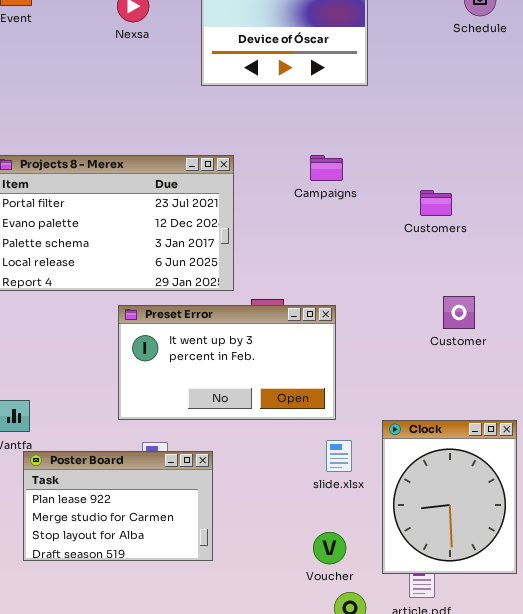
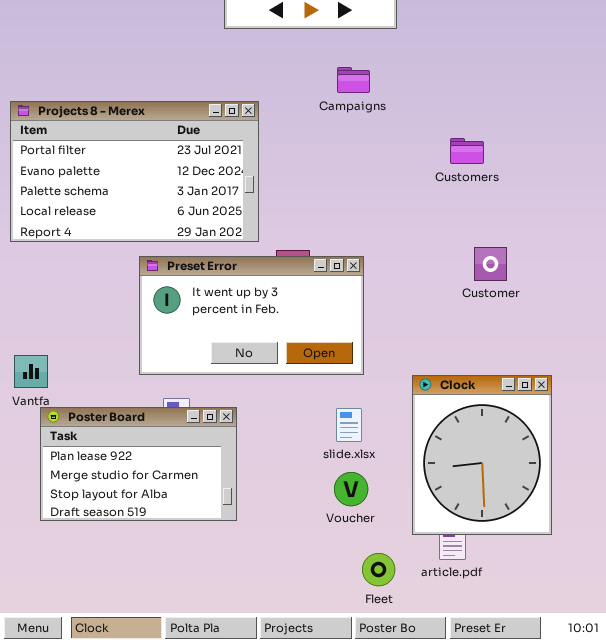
Campaigns: [310,155,343,181] -> [337,67,370,93], moved
slide.xlsx: [326,440,352,472] -> [336,408,362,442], moved
Voucher: [313,532,346,564] -> [334,472,368,506], moved

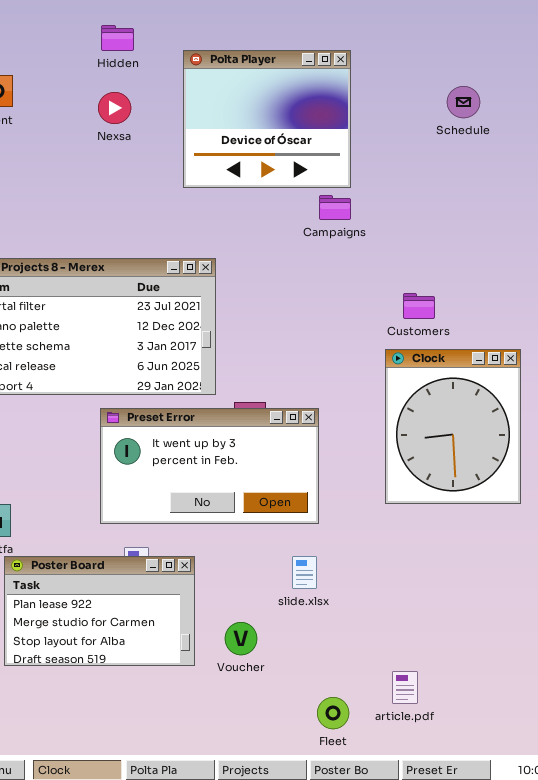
Campaigns: [337,67,370,93] -> [319,195,351,220], moved
Clock: [412,375,552,535] -> [385,349,521,504], moved
Voucher: [334,472,368,506] -> [225,622,257,655], moved

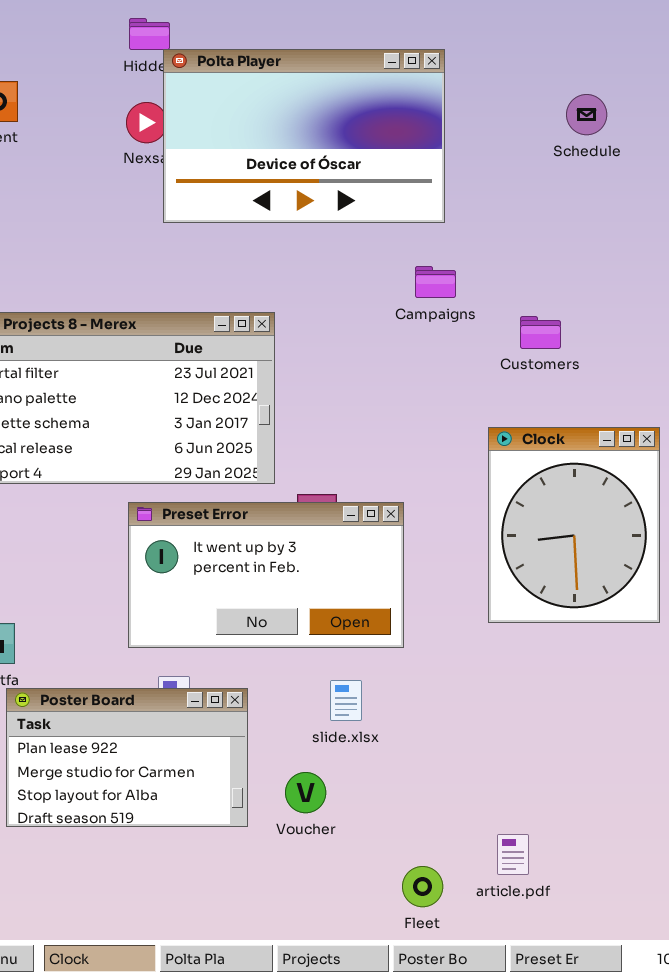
Polta Player: [183,50,351,188] -> [163,49,445,223], resized
Campaigns: [319,195,351,220] -> [415,266,456,298], moved
Customers: [403,293,435,319] -> [520,316,561,349], moved
slide.xlsx: [292,556,317,589] -> [330,680,362,721], moved

